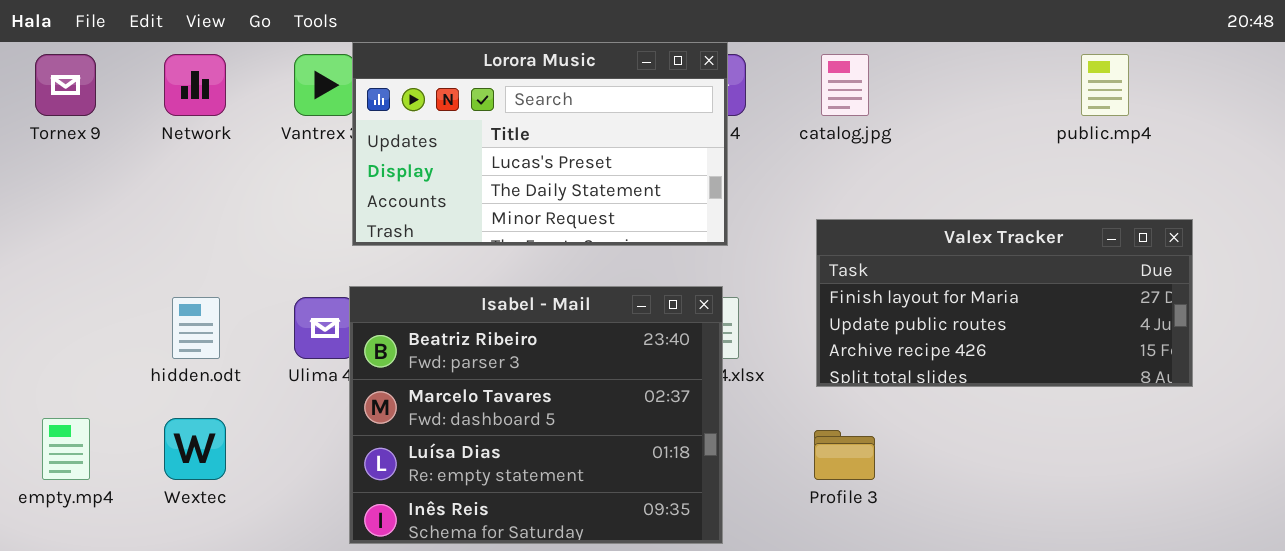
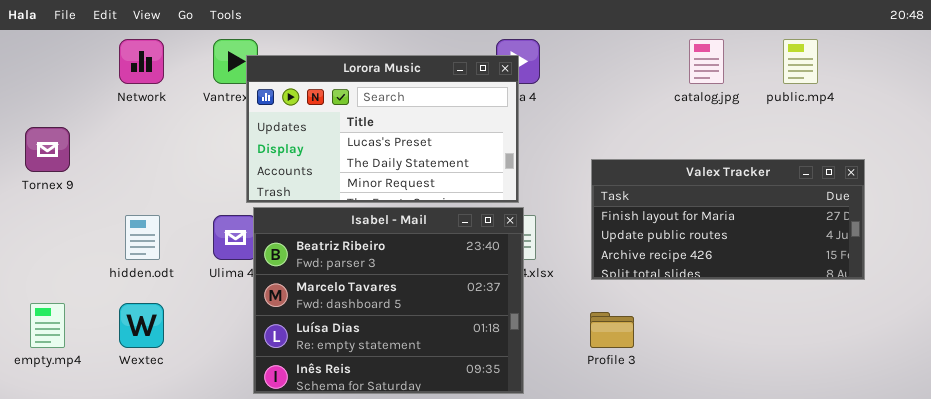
Lorora Music: [352,42,728,246] -> [246,55,519,203], moved
Tornex 9: [35,54,96,116] -> [25,127,70,172], moved
catalog.jpg: [821,54,869,116] -> [689,39,724,84], moved

